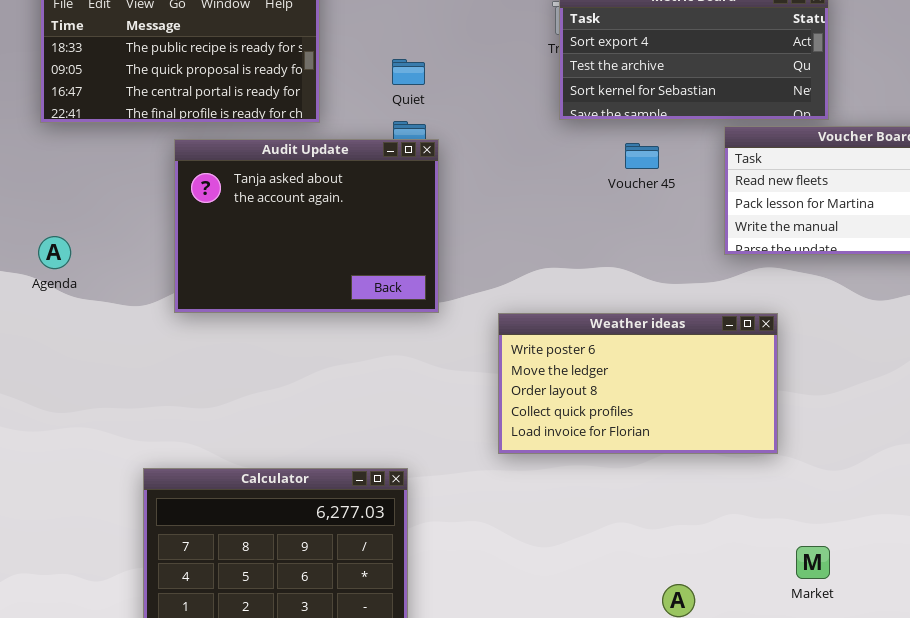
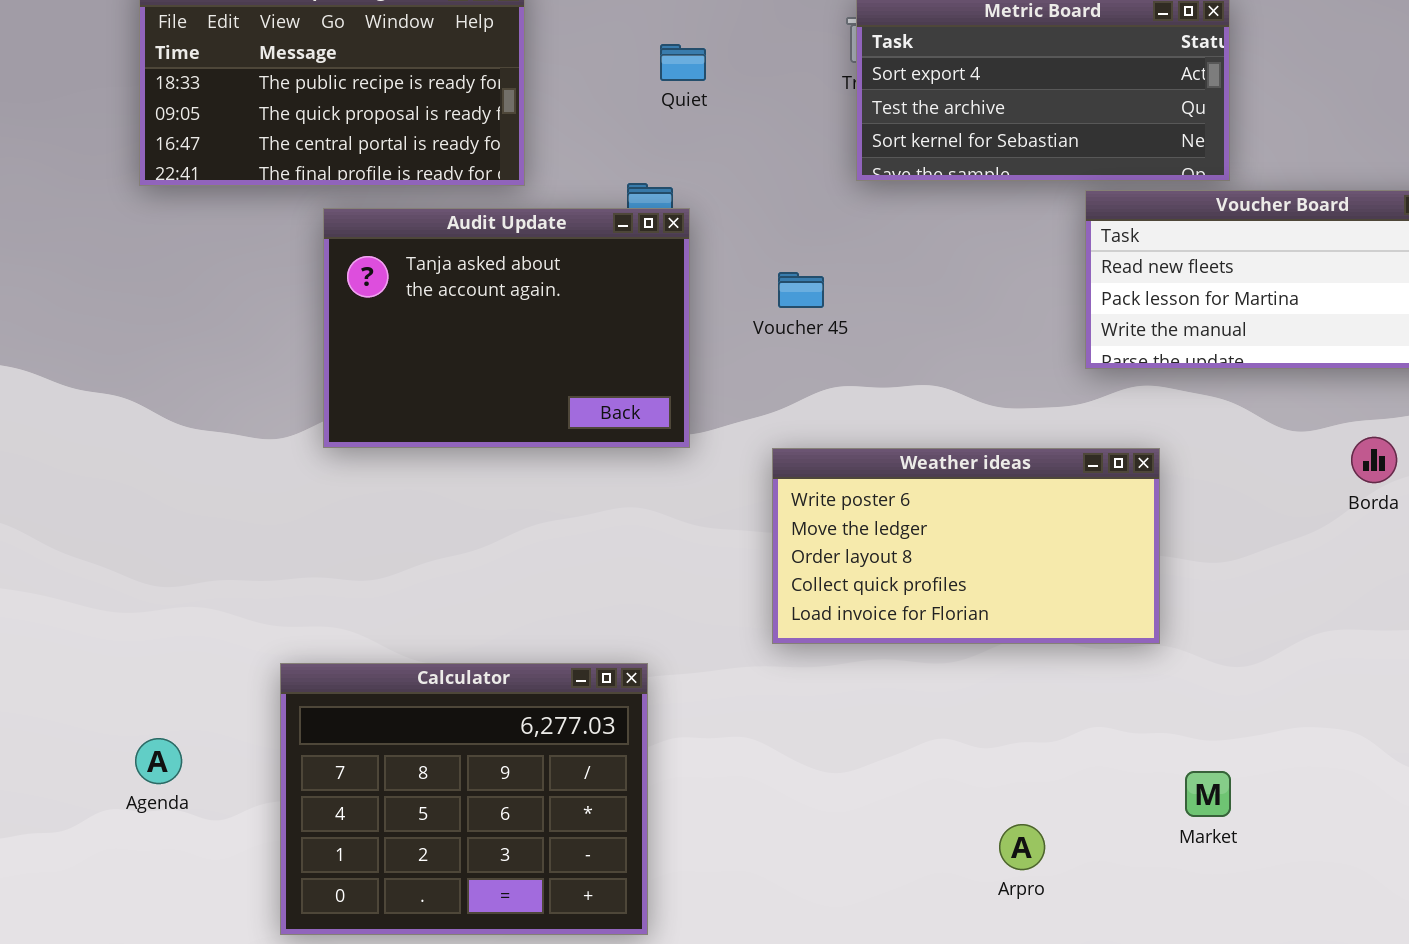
Quiet: [392,59,425,85] -> [660,44,706,81], moved
Voucher 45: [625,143,659,169] -> [778,272,824,308], moved
Agenda: [38,236,71,269] -> [135,738,182,784], moved

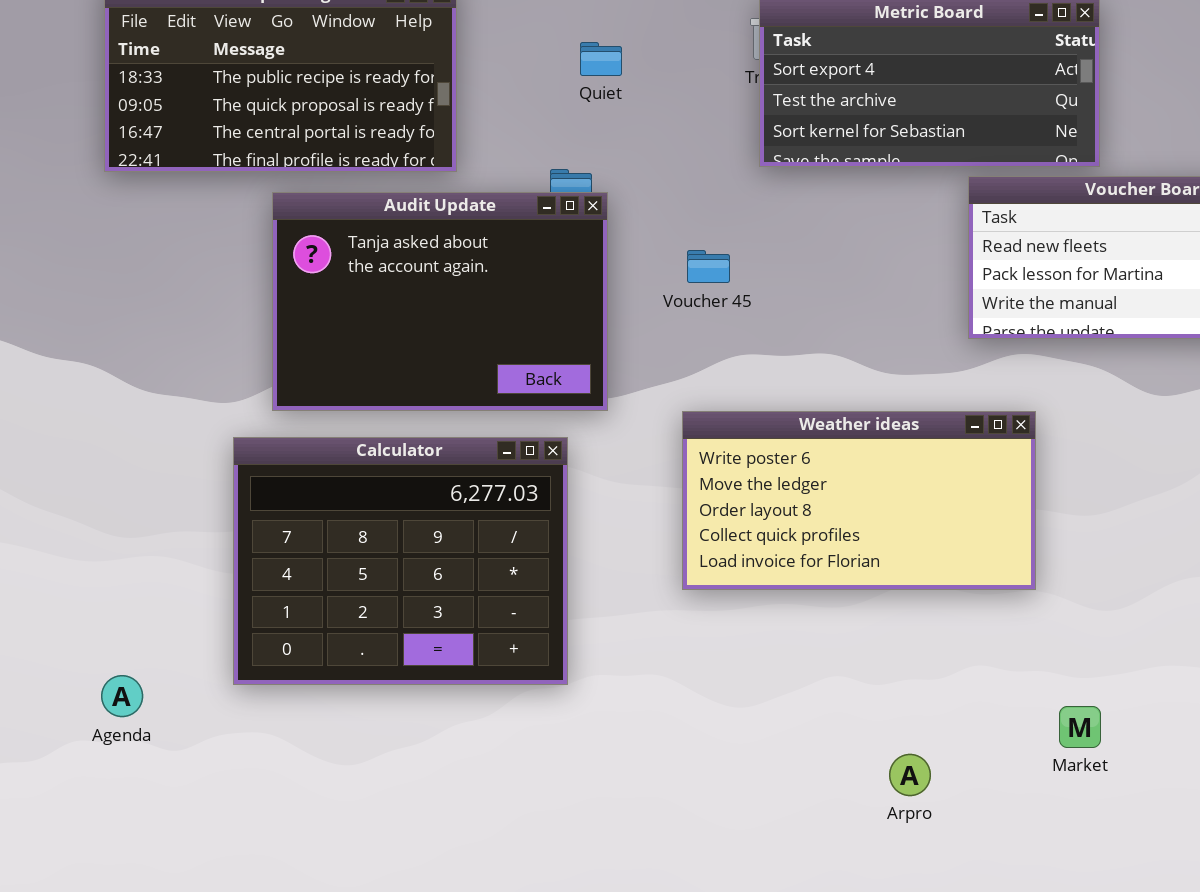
Calculator: [280,663,648,935] -> [233,437,568,685], moved

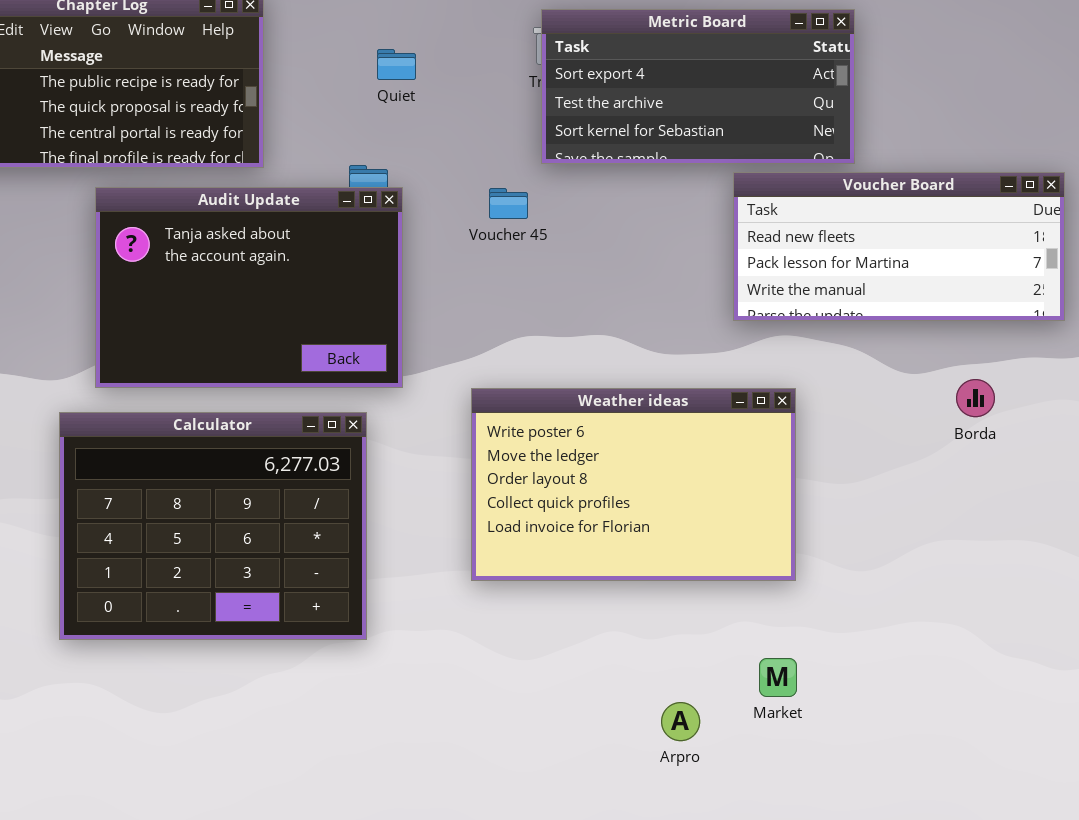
Voucher 45: [687,250,730,283] -> [489,188,528,219], moved
Weather ideas: [682,411,1036,590] -> [471,388,796,581], resized
Market: [1059,706,1101,748] -> [759,658,797,697], moved

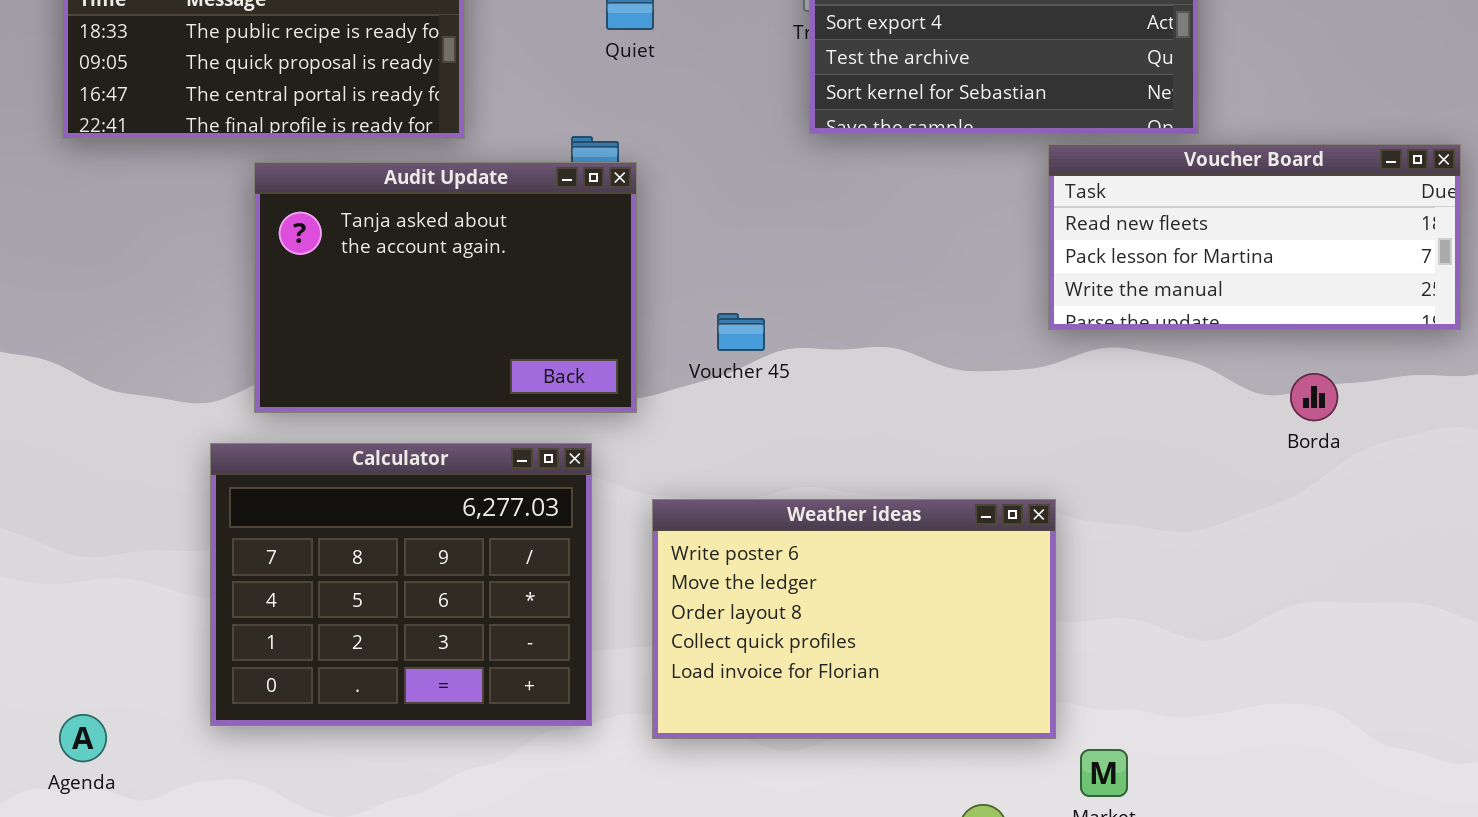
Voucher 45: [489,188,528,219] -> [717,313,765,351], moved
Borda: [956,379,995,417] -> [1290,373,1338,421], moved
Weather ideas: [471,388,796,581] -> [652,499,1056,739], moved

